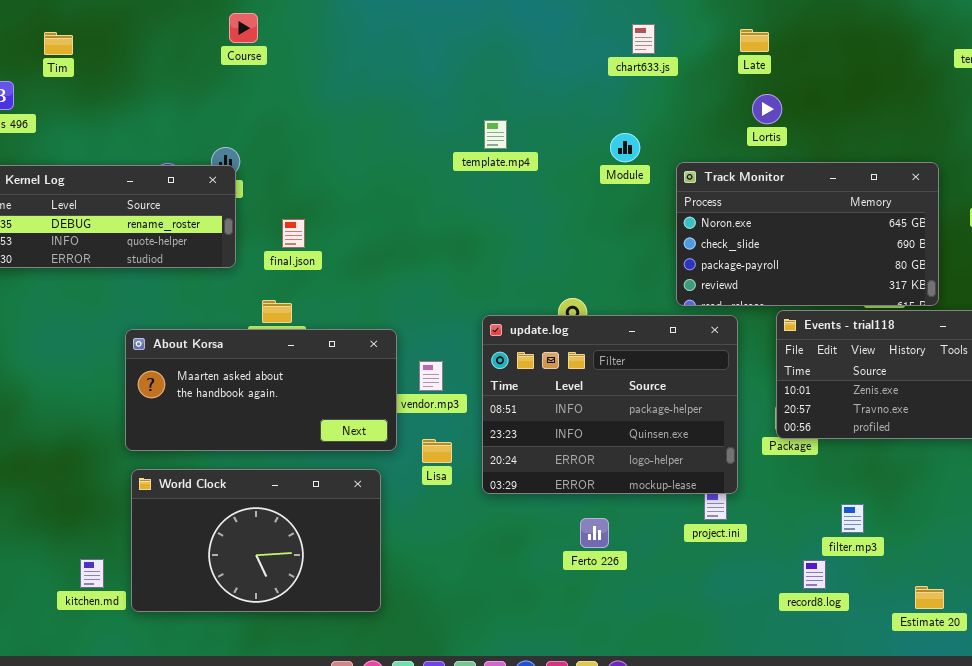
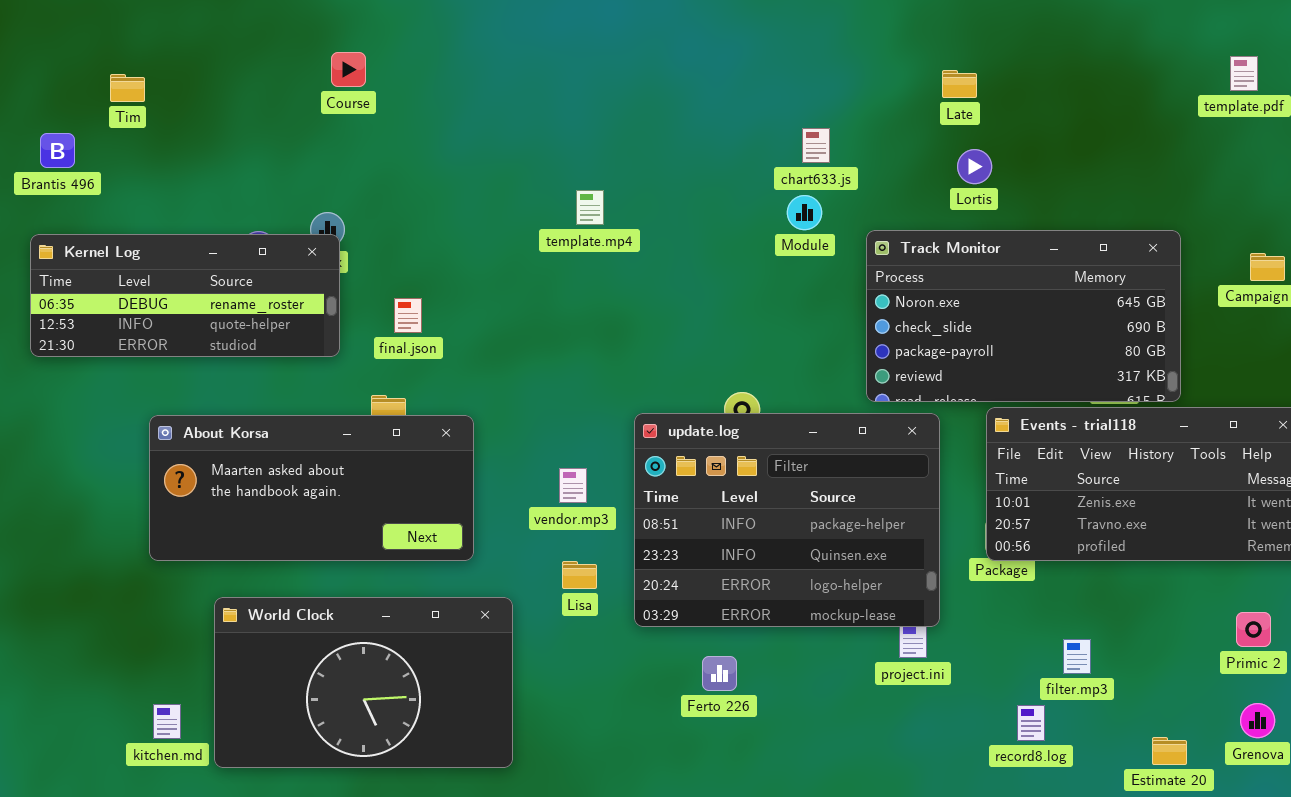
chart633.js: [632,24,655,54] -> [802,128,830,163], moved
template.mp4: [484,120,507,149] -> [576,190,604,225], moved
About Korsa: [125,329,397,451] -> [149,415,474,561], moved
Ferto 226: [580,518,609,548] -> [702,656,737,691], moved

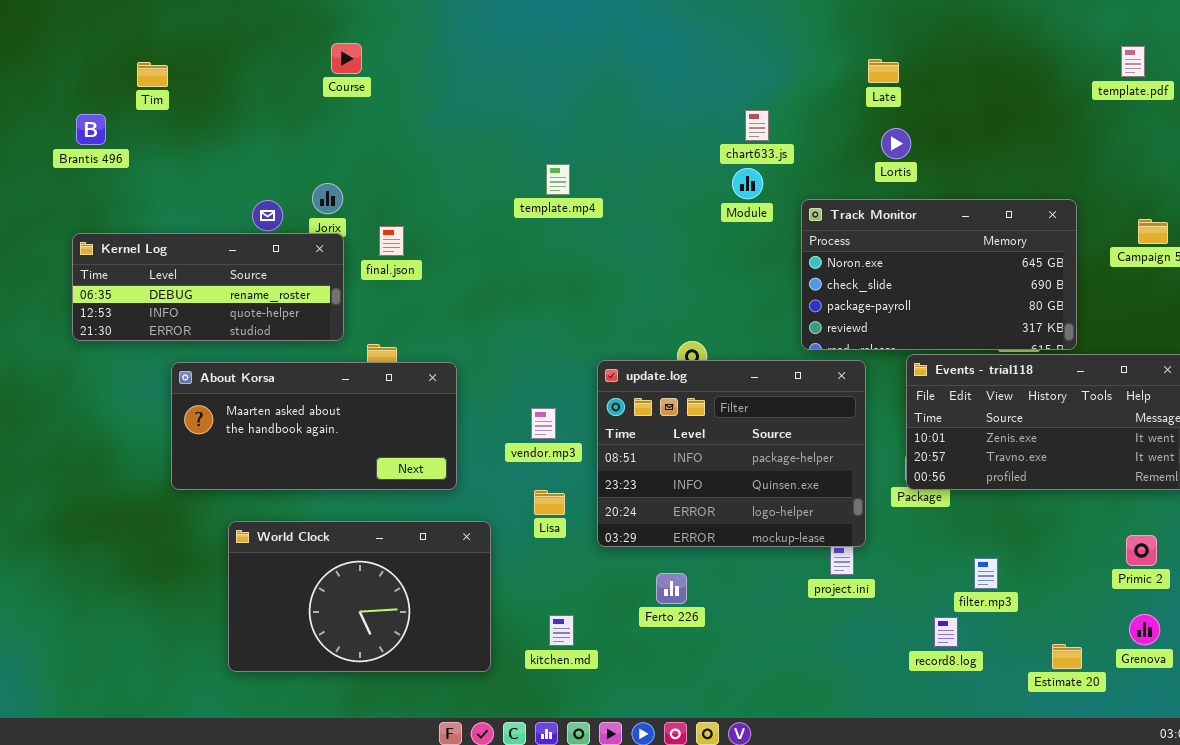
Kernel Log: [30,234,340,357] -> [72,233,344,341], moved
final.json: [394,298,422,333] -> [379,226,404,256], moved
kitchen.md: [153,704,181,739] -> [549,615,574,646], moved

